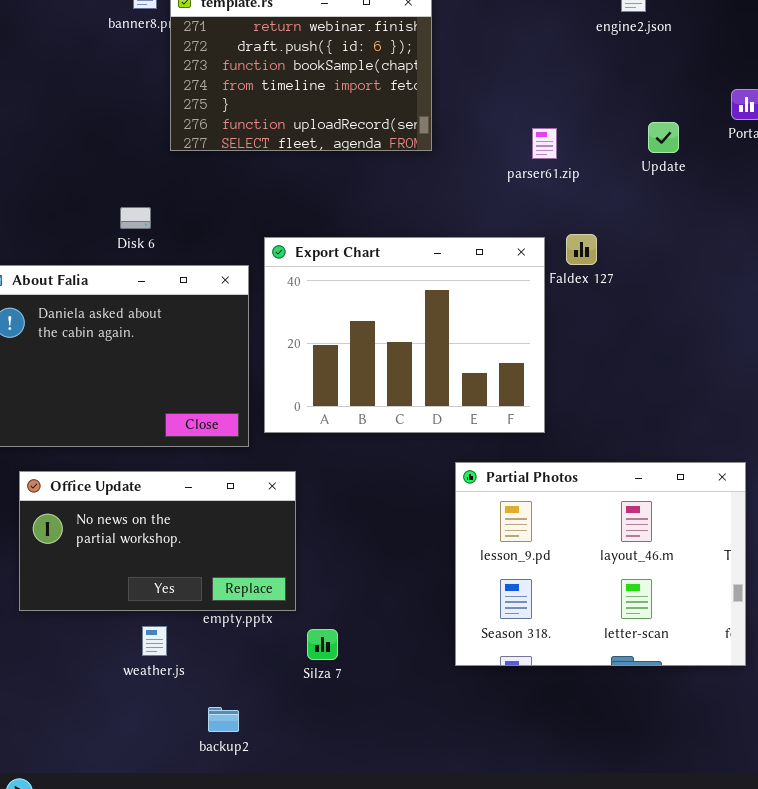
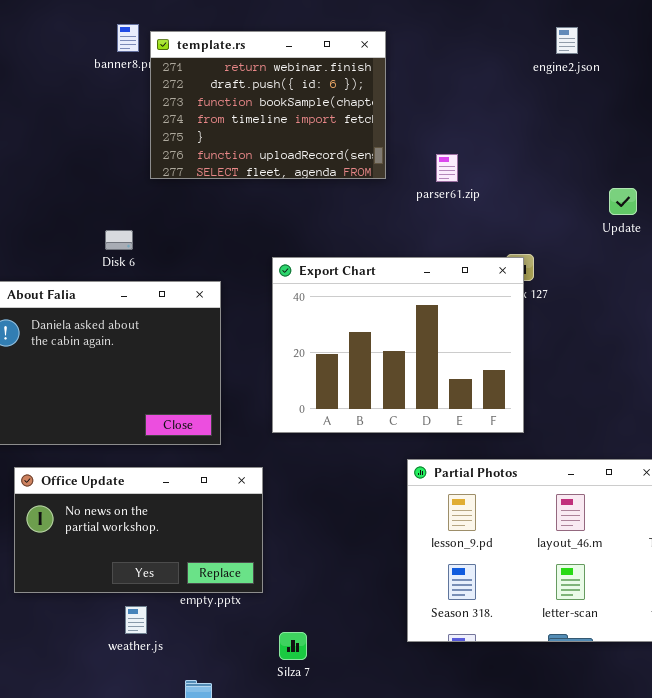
Update: [648,122,679,153] -> [609,188,637,215], moved
parser61.zip: [532,128,557,159] -> [436,154,458,182], moved
Export Chart: [264,237,545,433] -> [272,257,524,433], moved
Silza 7: [307,629,338,660] -> [279,632,307,660], moved

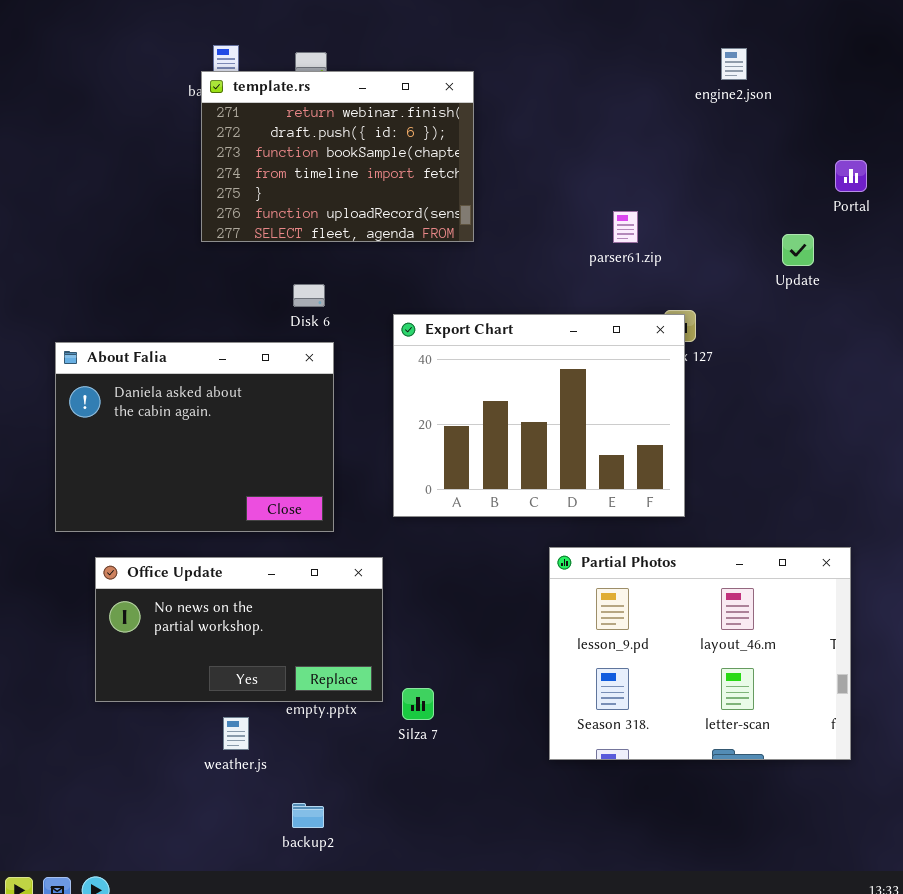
template.rs: [150,31,386,179] -> [201,71,474,242], moved
parser61.zip: [436,154,458,182] -> [613,211,638,243], moved
Disk 6: [105,230,133,250] -> [293,284,325,307], moved
Silza 7: [279,632,307,660] -> [402,688,434,720], moved

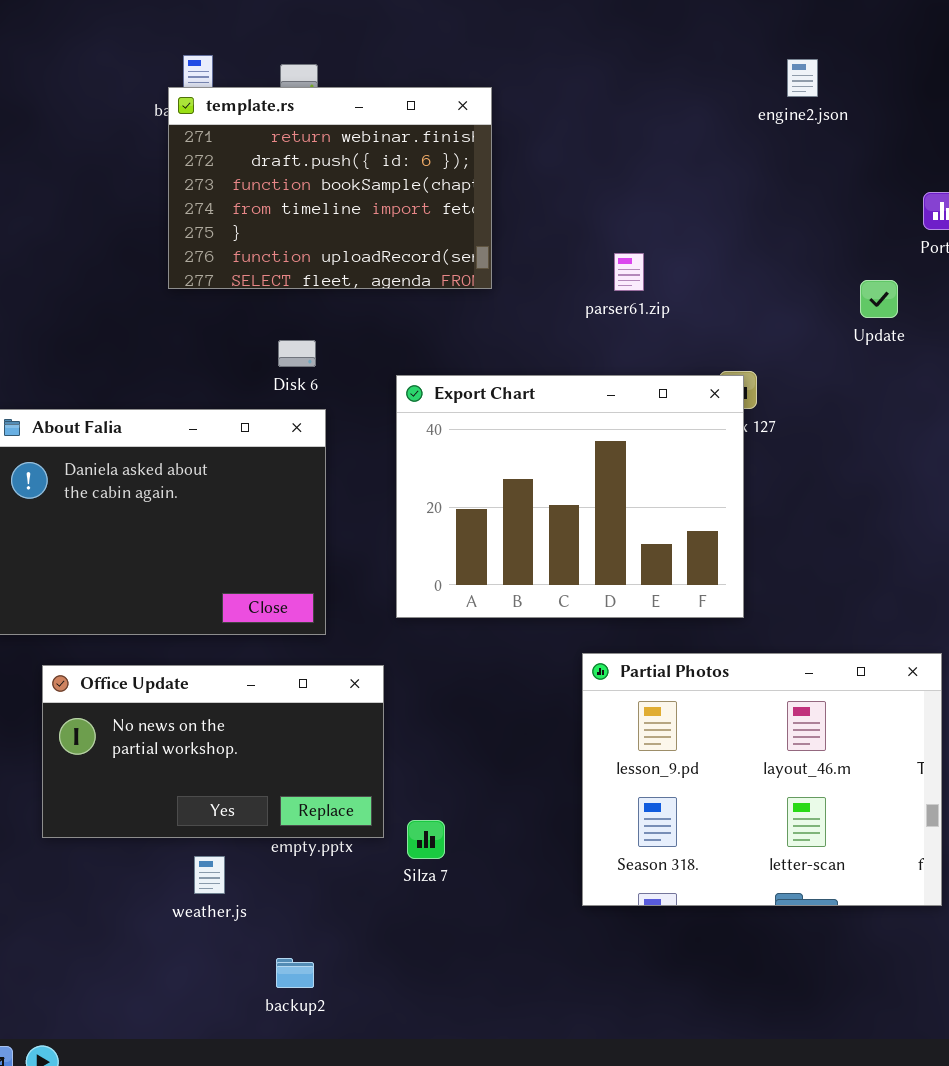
parser61.zip: [613,211,638,243] -> [614,253,644,291], moved

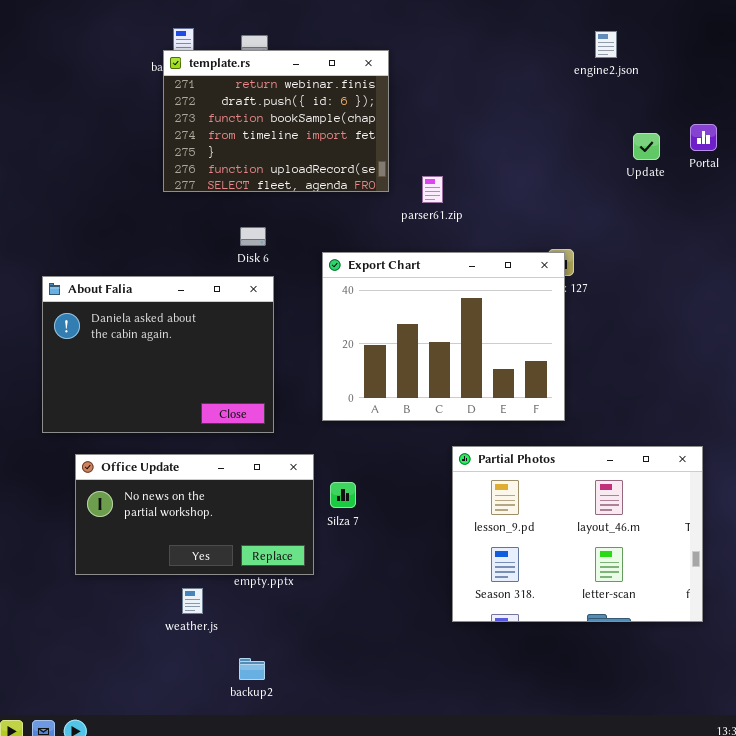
parser61.zip: [614,253,644,291] -> [422,176,443,203], moved
Update: [860,280,898,318] -> [633,133,660,160], moved
Silza 7: [407,820,445,859] -> [330,482,356,508], moved

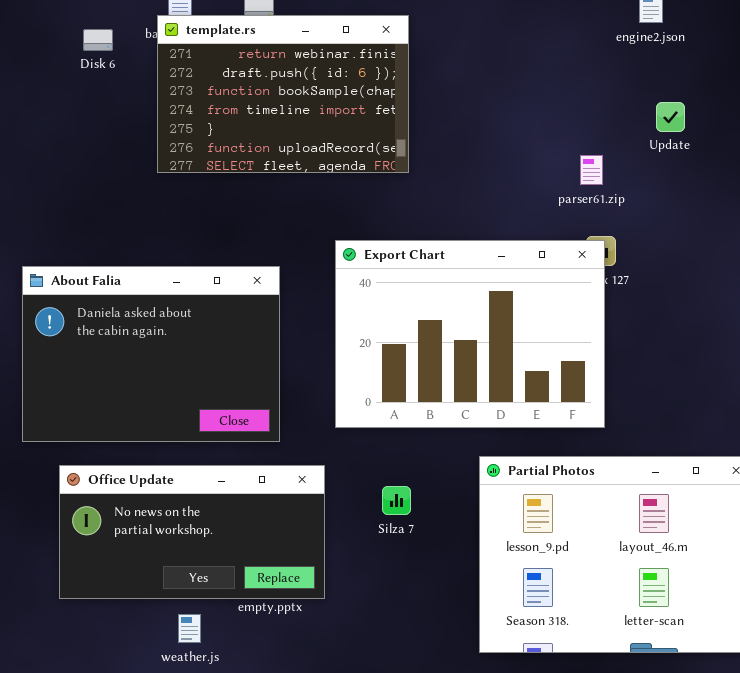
Update: [633,133,660,160] -> [656,102,685,132], moved
parser61.zip: [422,176,443,203] -> [580,155,603,185], moved
Disk 6: [240,227,266,246] -> [83,29,113,51], moved
Silza 7: [330,482,356,508] -> [382,486,411,515], moved

